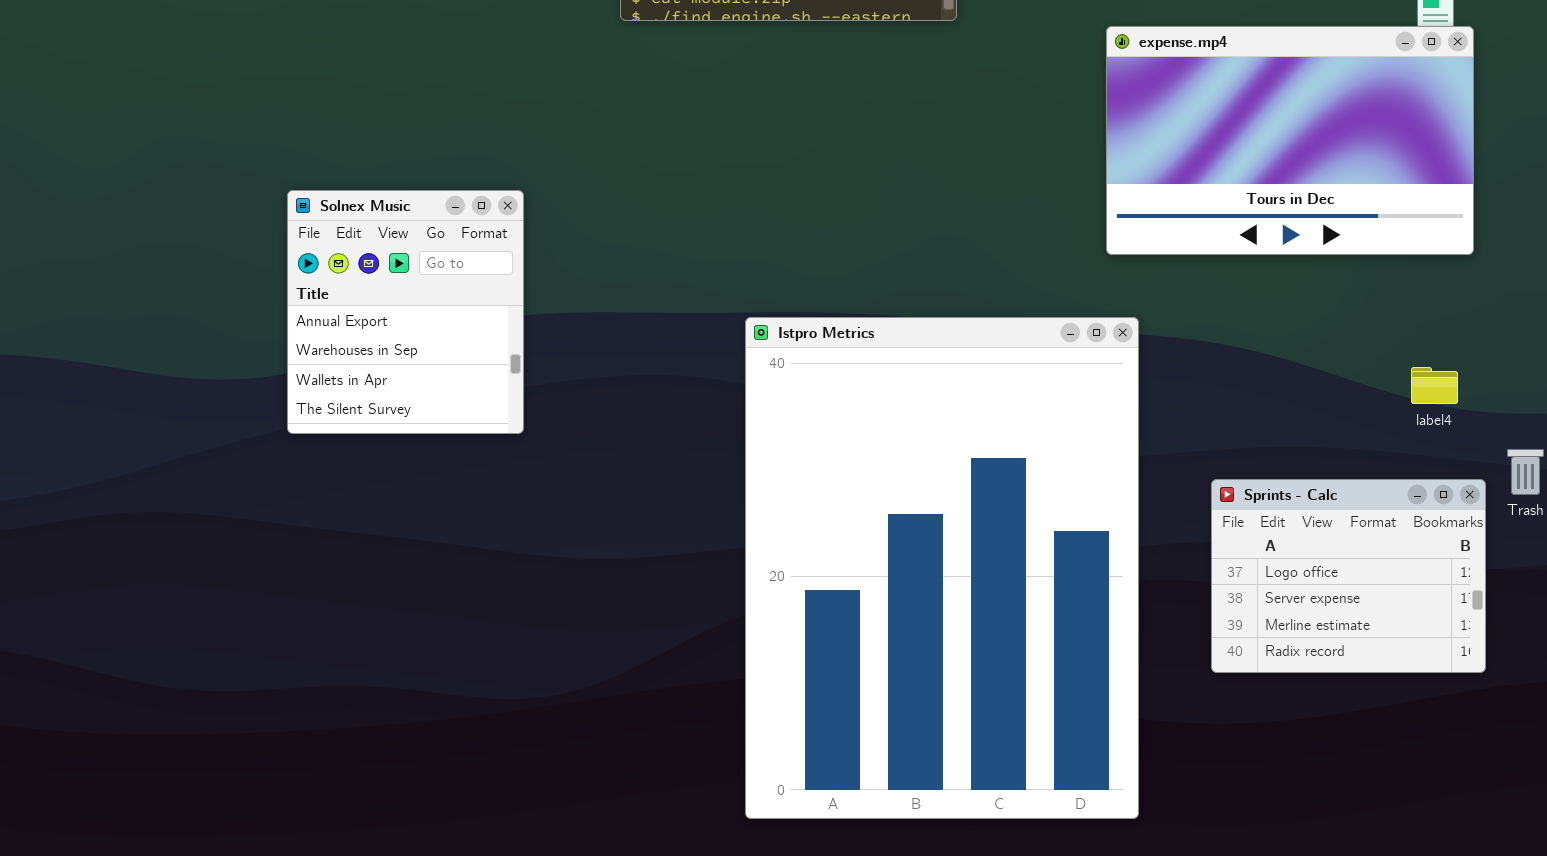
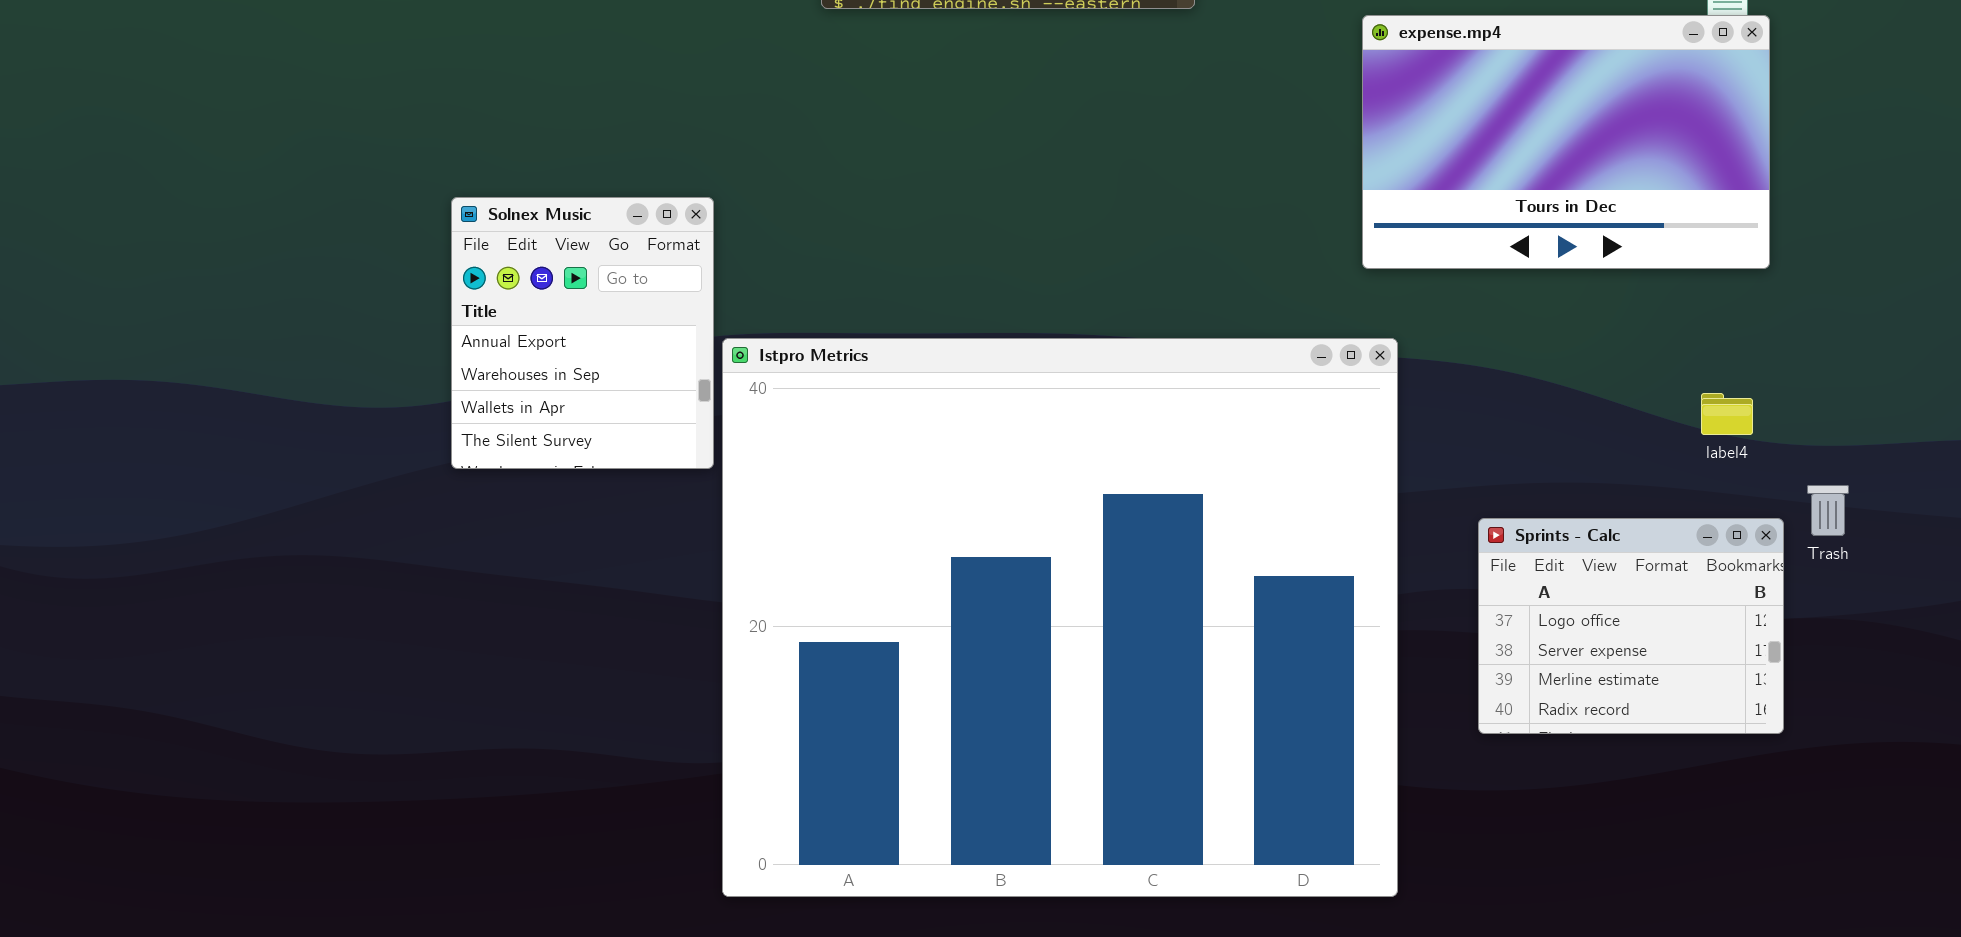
Istpro Metrics: [745,317,1139,819] -> [722,338,1398,897], resized

